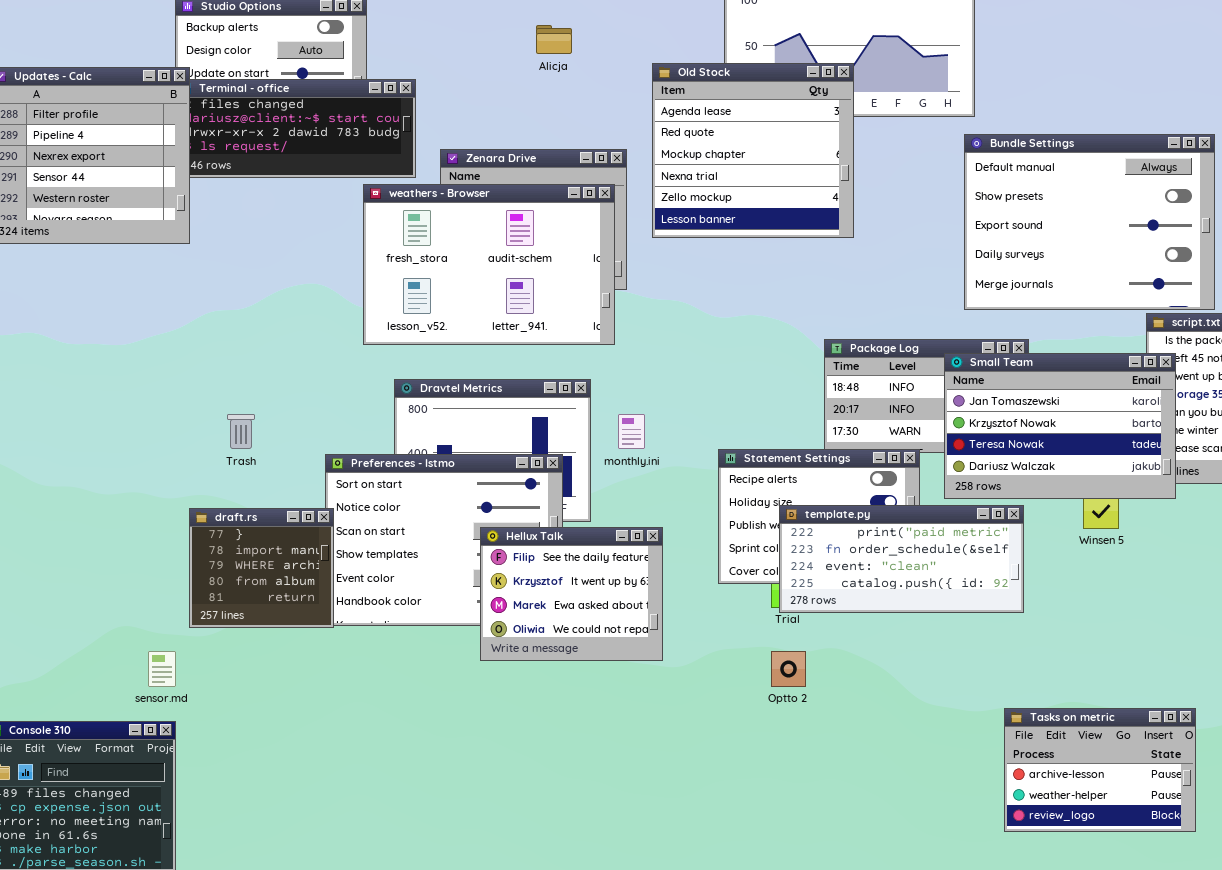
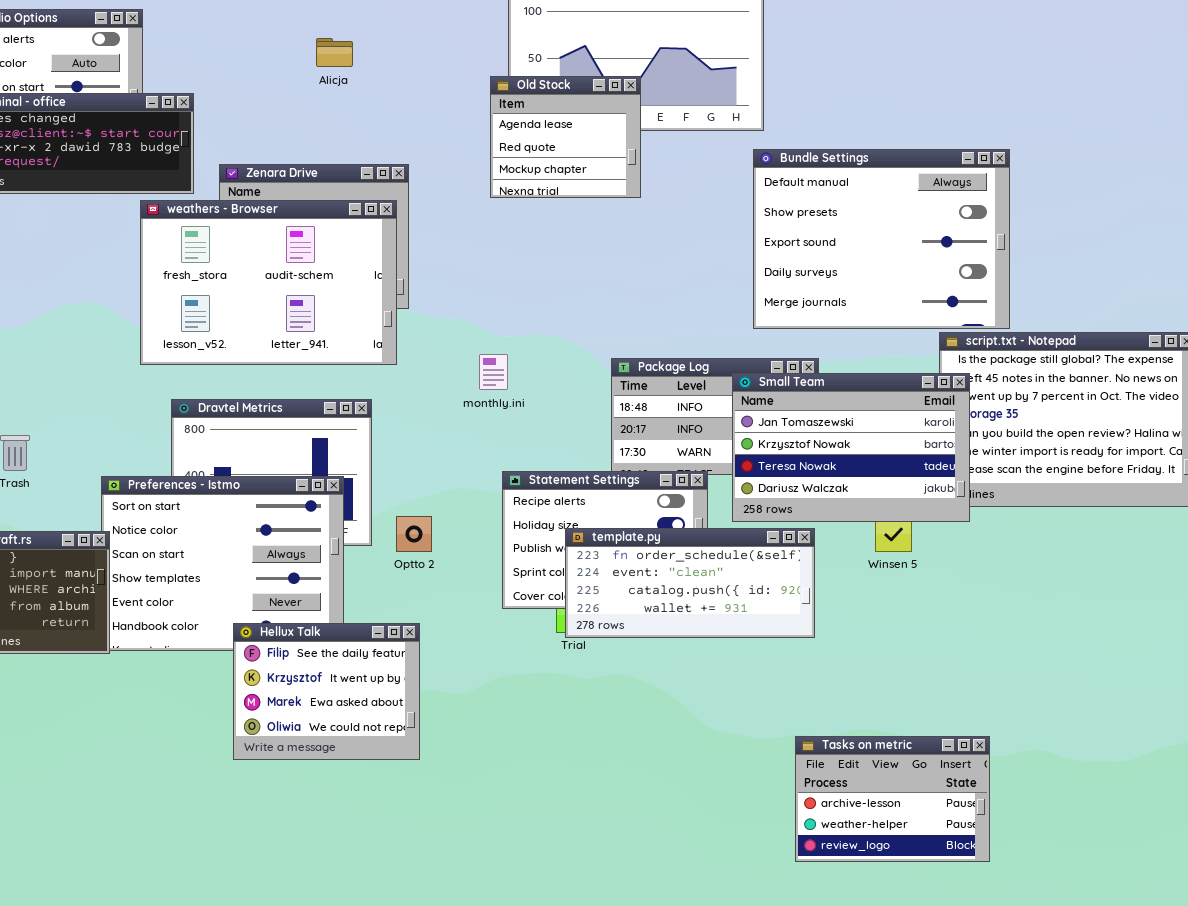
Old Stock: [652,63,854,238] -> [490,76,641,198], resized
monthly.ini: [618,414,645,449] -> [479,354,508,390], moved
template.py: [779,505,1024,613] -> [565,528,815,638], scrolled down 1 row
Hellux Talk: [480,527,663,661] -> [233,623,420,760], moved
Optto 2: [771,651,806,687] -> [396,516,432,552], moved

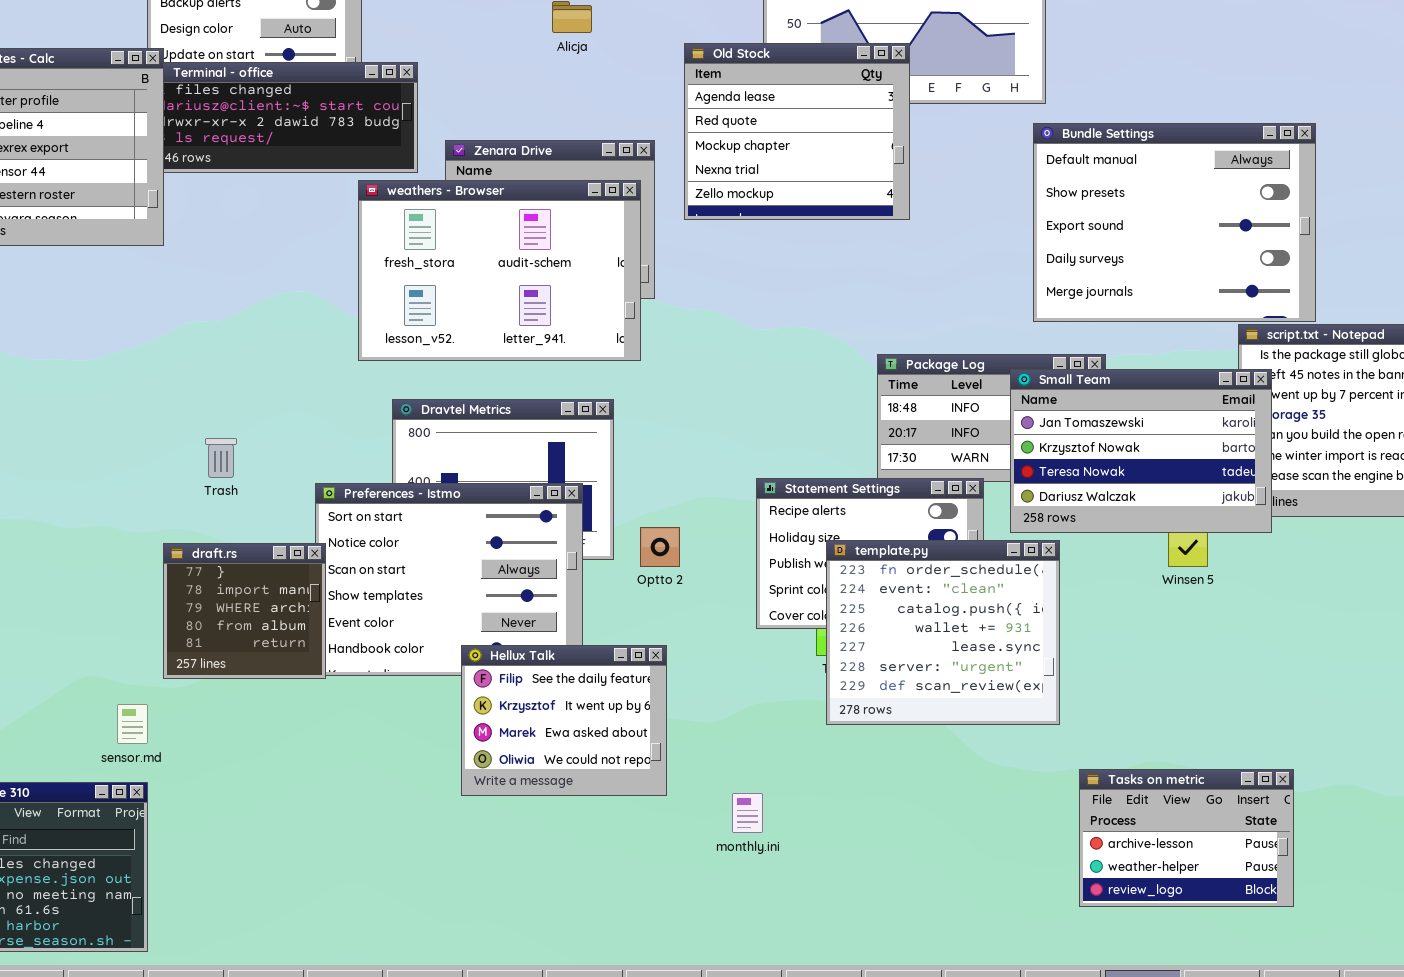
Old Stock: [490,76,641,198] -> [684,43,910,220], resized
monthly.ini: [479,354,508,390] -> [732,793,763,833], moved
template.py: [565,528,815,638] -> [826,540,1060,725], resized

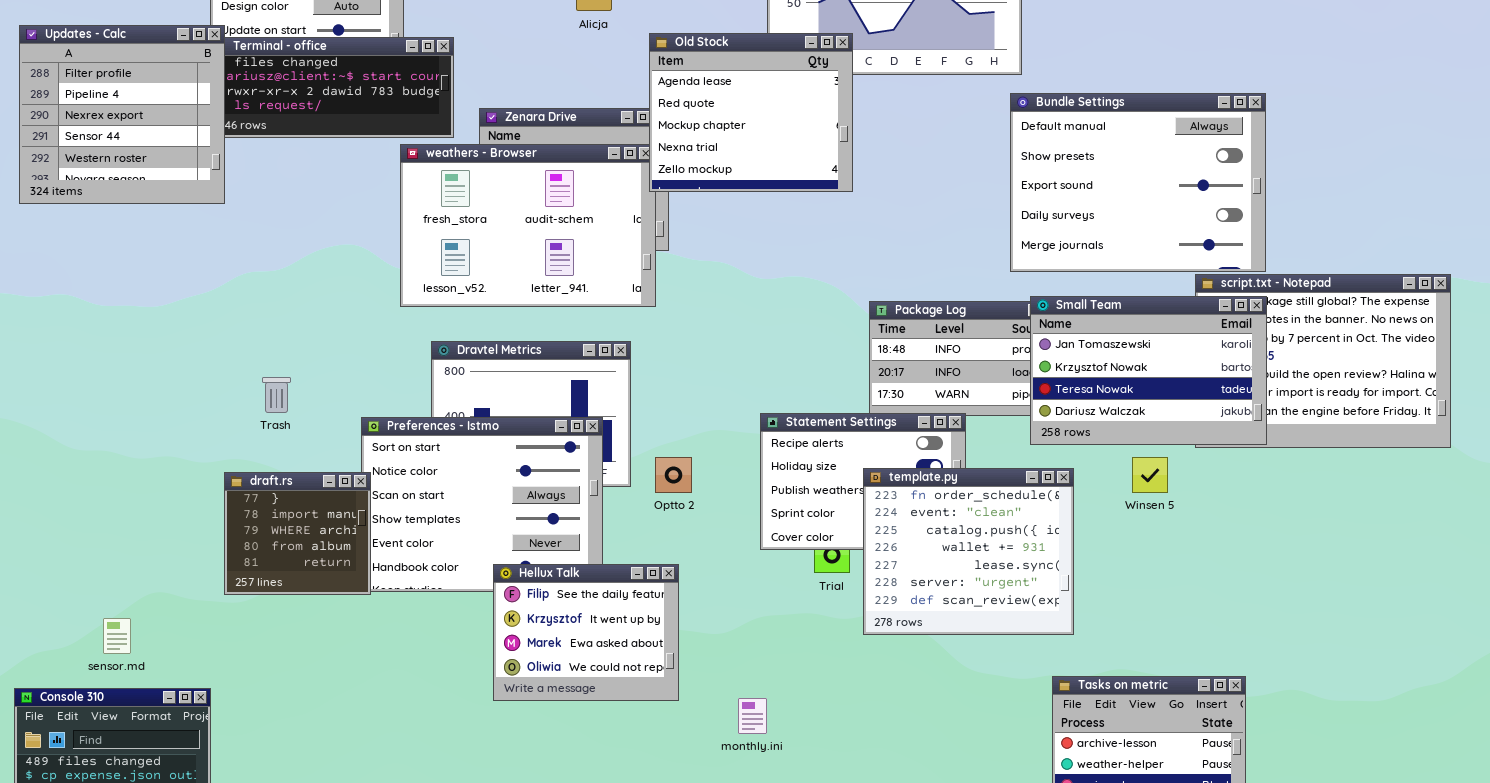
Old Stock: [684,43,910,220] -> [649,33,853,192], moved
Small Team: [1010,369,1272,533] -> [1030,296,1267,445], moved
template.py: [826,540,1060,725] -> [863,468,1074,635], moved
sensor.md: [117,704,148,744] -> [103,618,131,654], moved

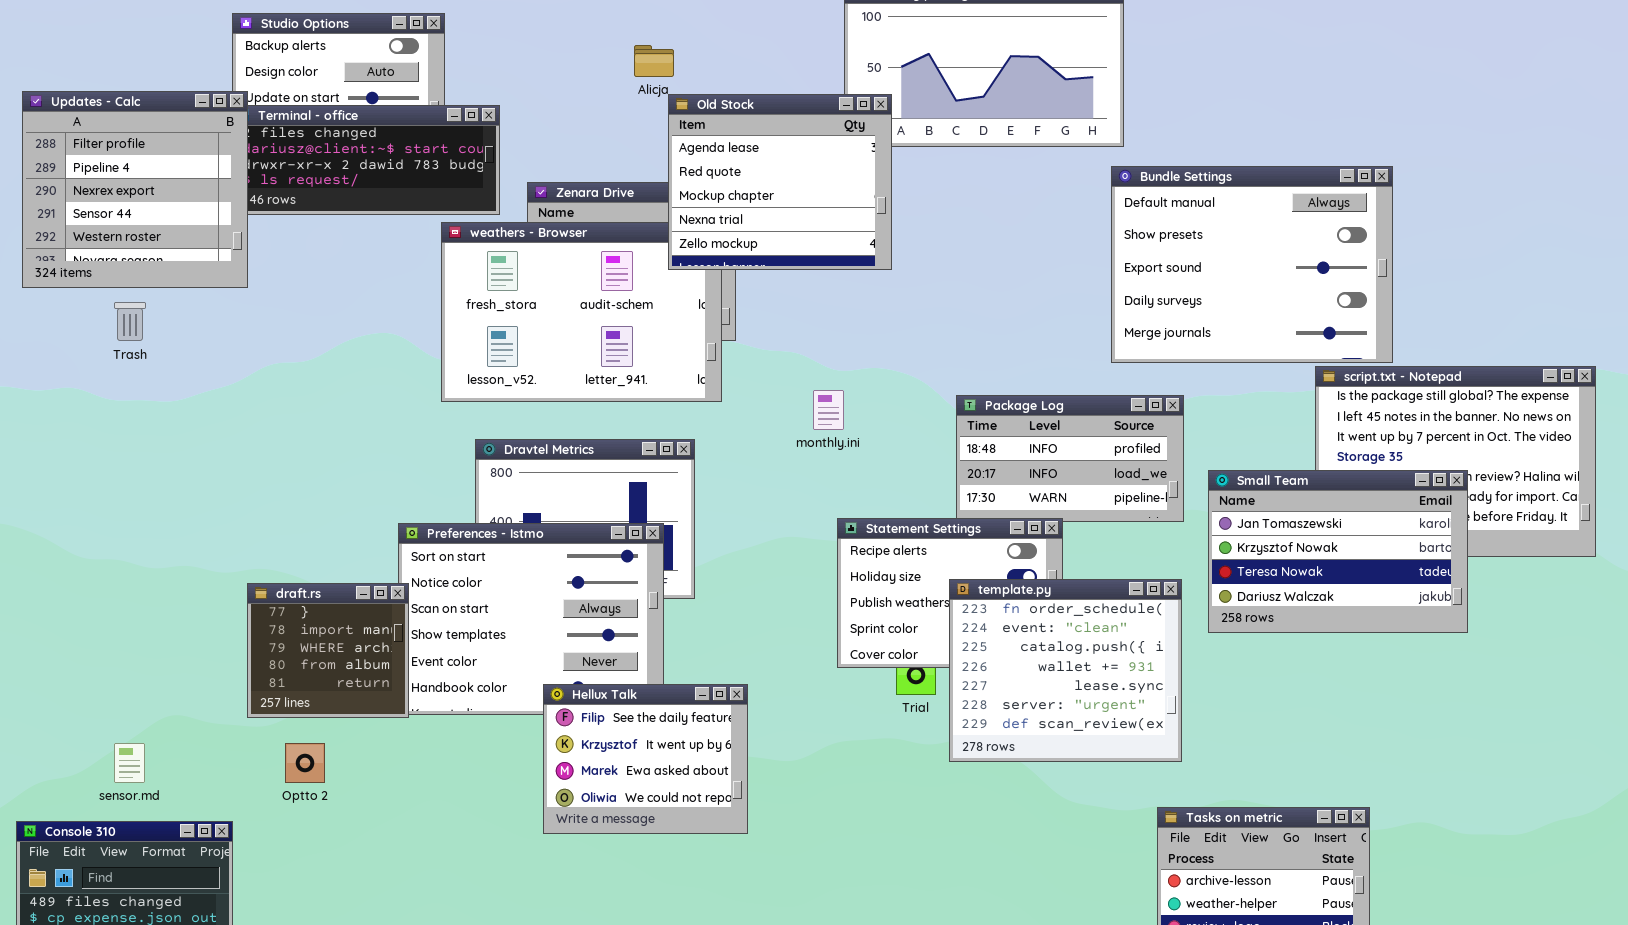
Old Stock: [649,33,853,192] -> [668,94,892,270], moved
Small Team: [1030,296,1267,445] -> [1208,470,1468,633], moved
Trash: [262,377,291,413] -> [114,302,146,341], moved
Optto 2: [655,457,692,493] -> [285,743,325,783], moved
monthly.ini: [738,698,767,734] -> [813,390,844,430], moved

